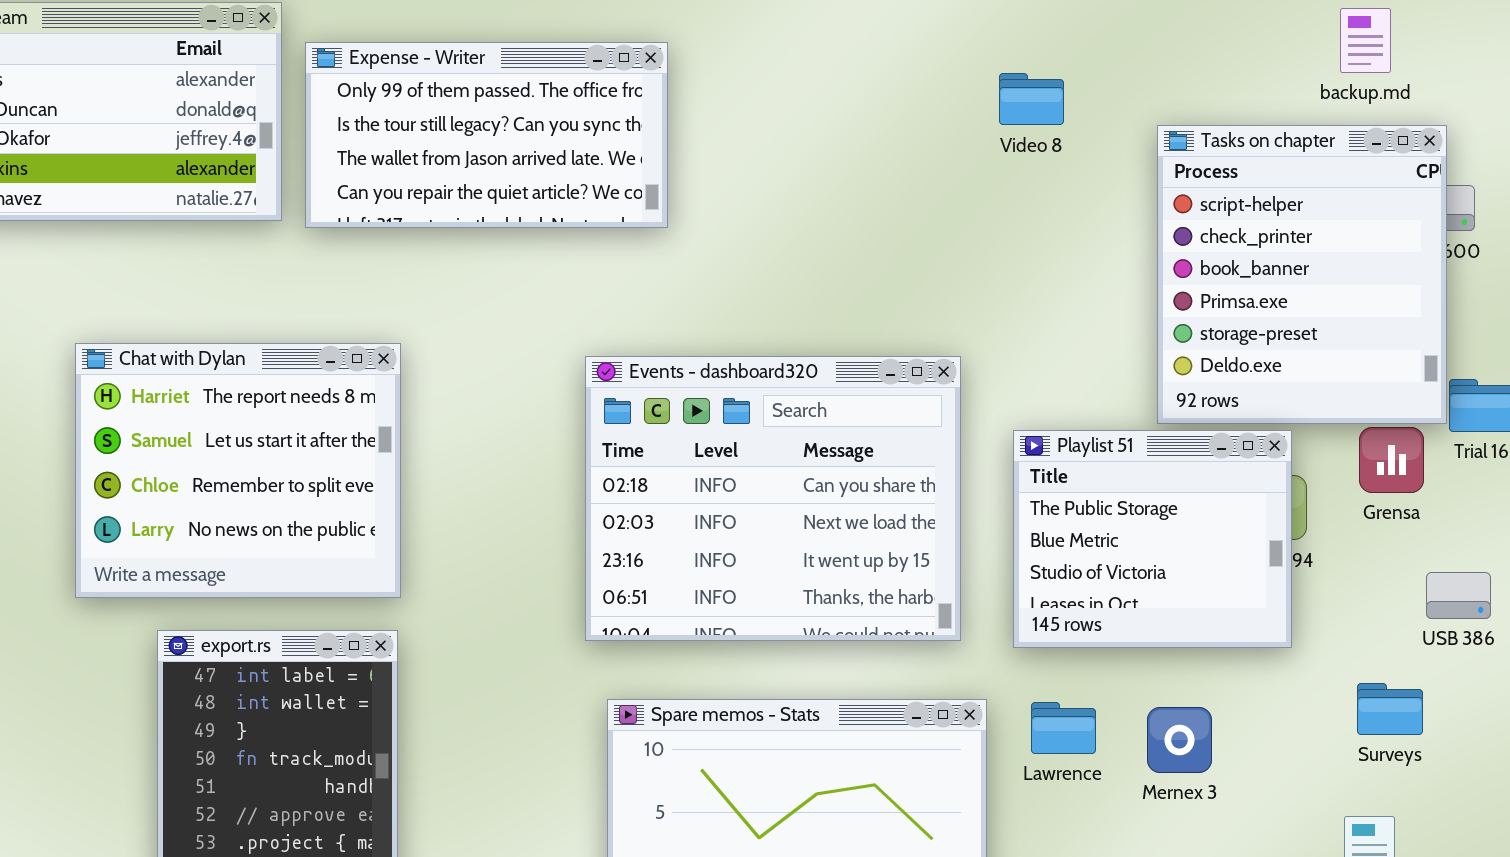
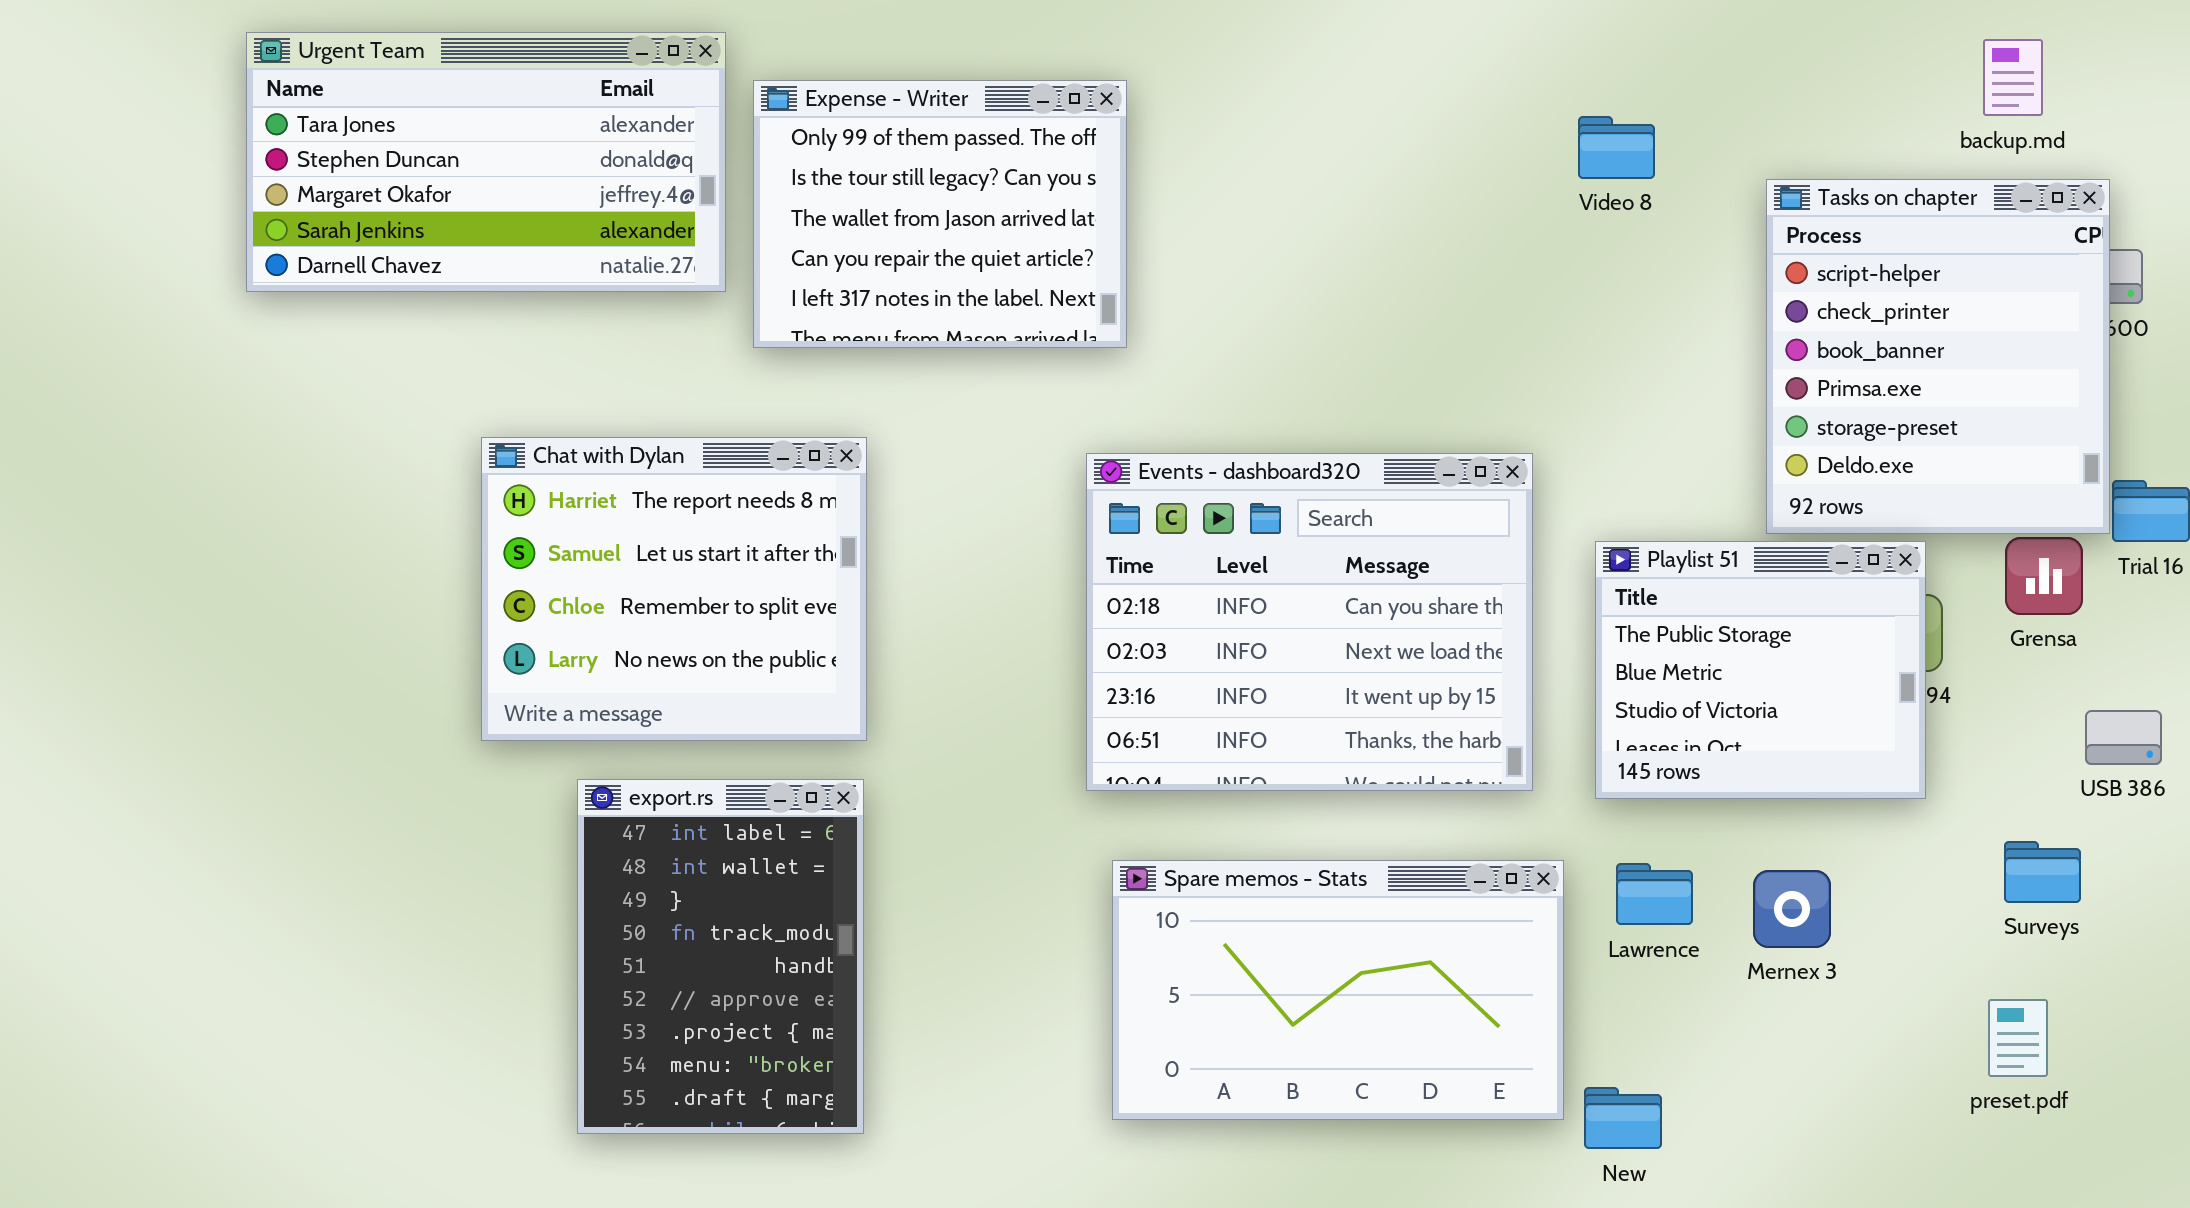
Expense - Writer: [305,42,668,228] -> [753,80,1127,348], resized

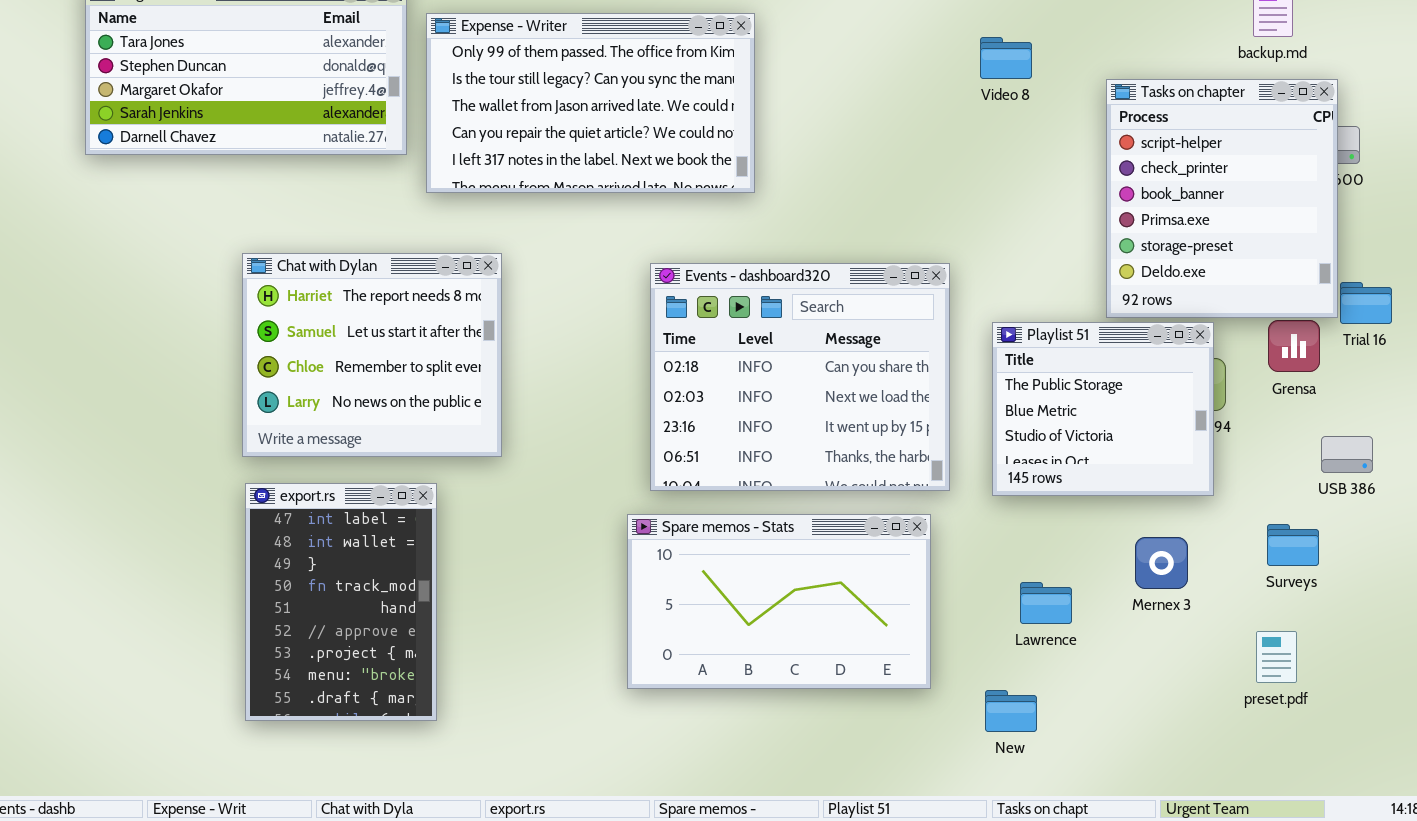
Expense - Writer: [753,80,1127,348] -> [426,13,755,193], resized
export.rs: [577,779,864,1134] -> [245,483,437,721], moved
Spare memos - Stats: [1112,860,1564,1120] -> [627,514,931,689], moved
Lawrence: [1616,863,1693,925] -> [1020,582,1072,624], moved
Mernex 3: [1753,870,1831,948] -> [1135,537,1188,589], moved

